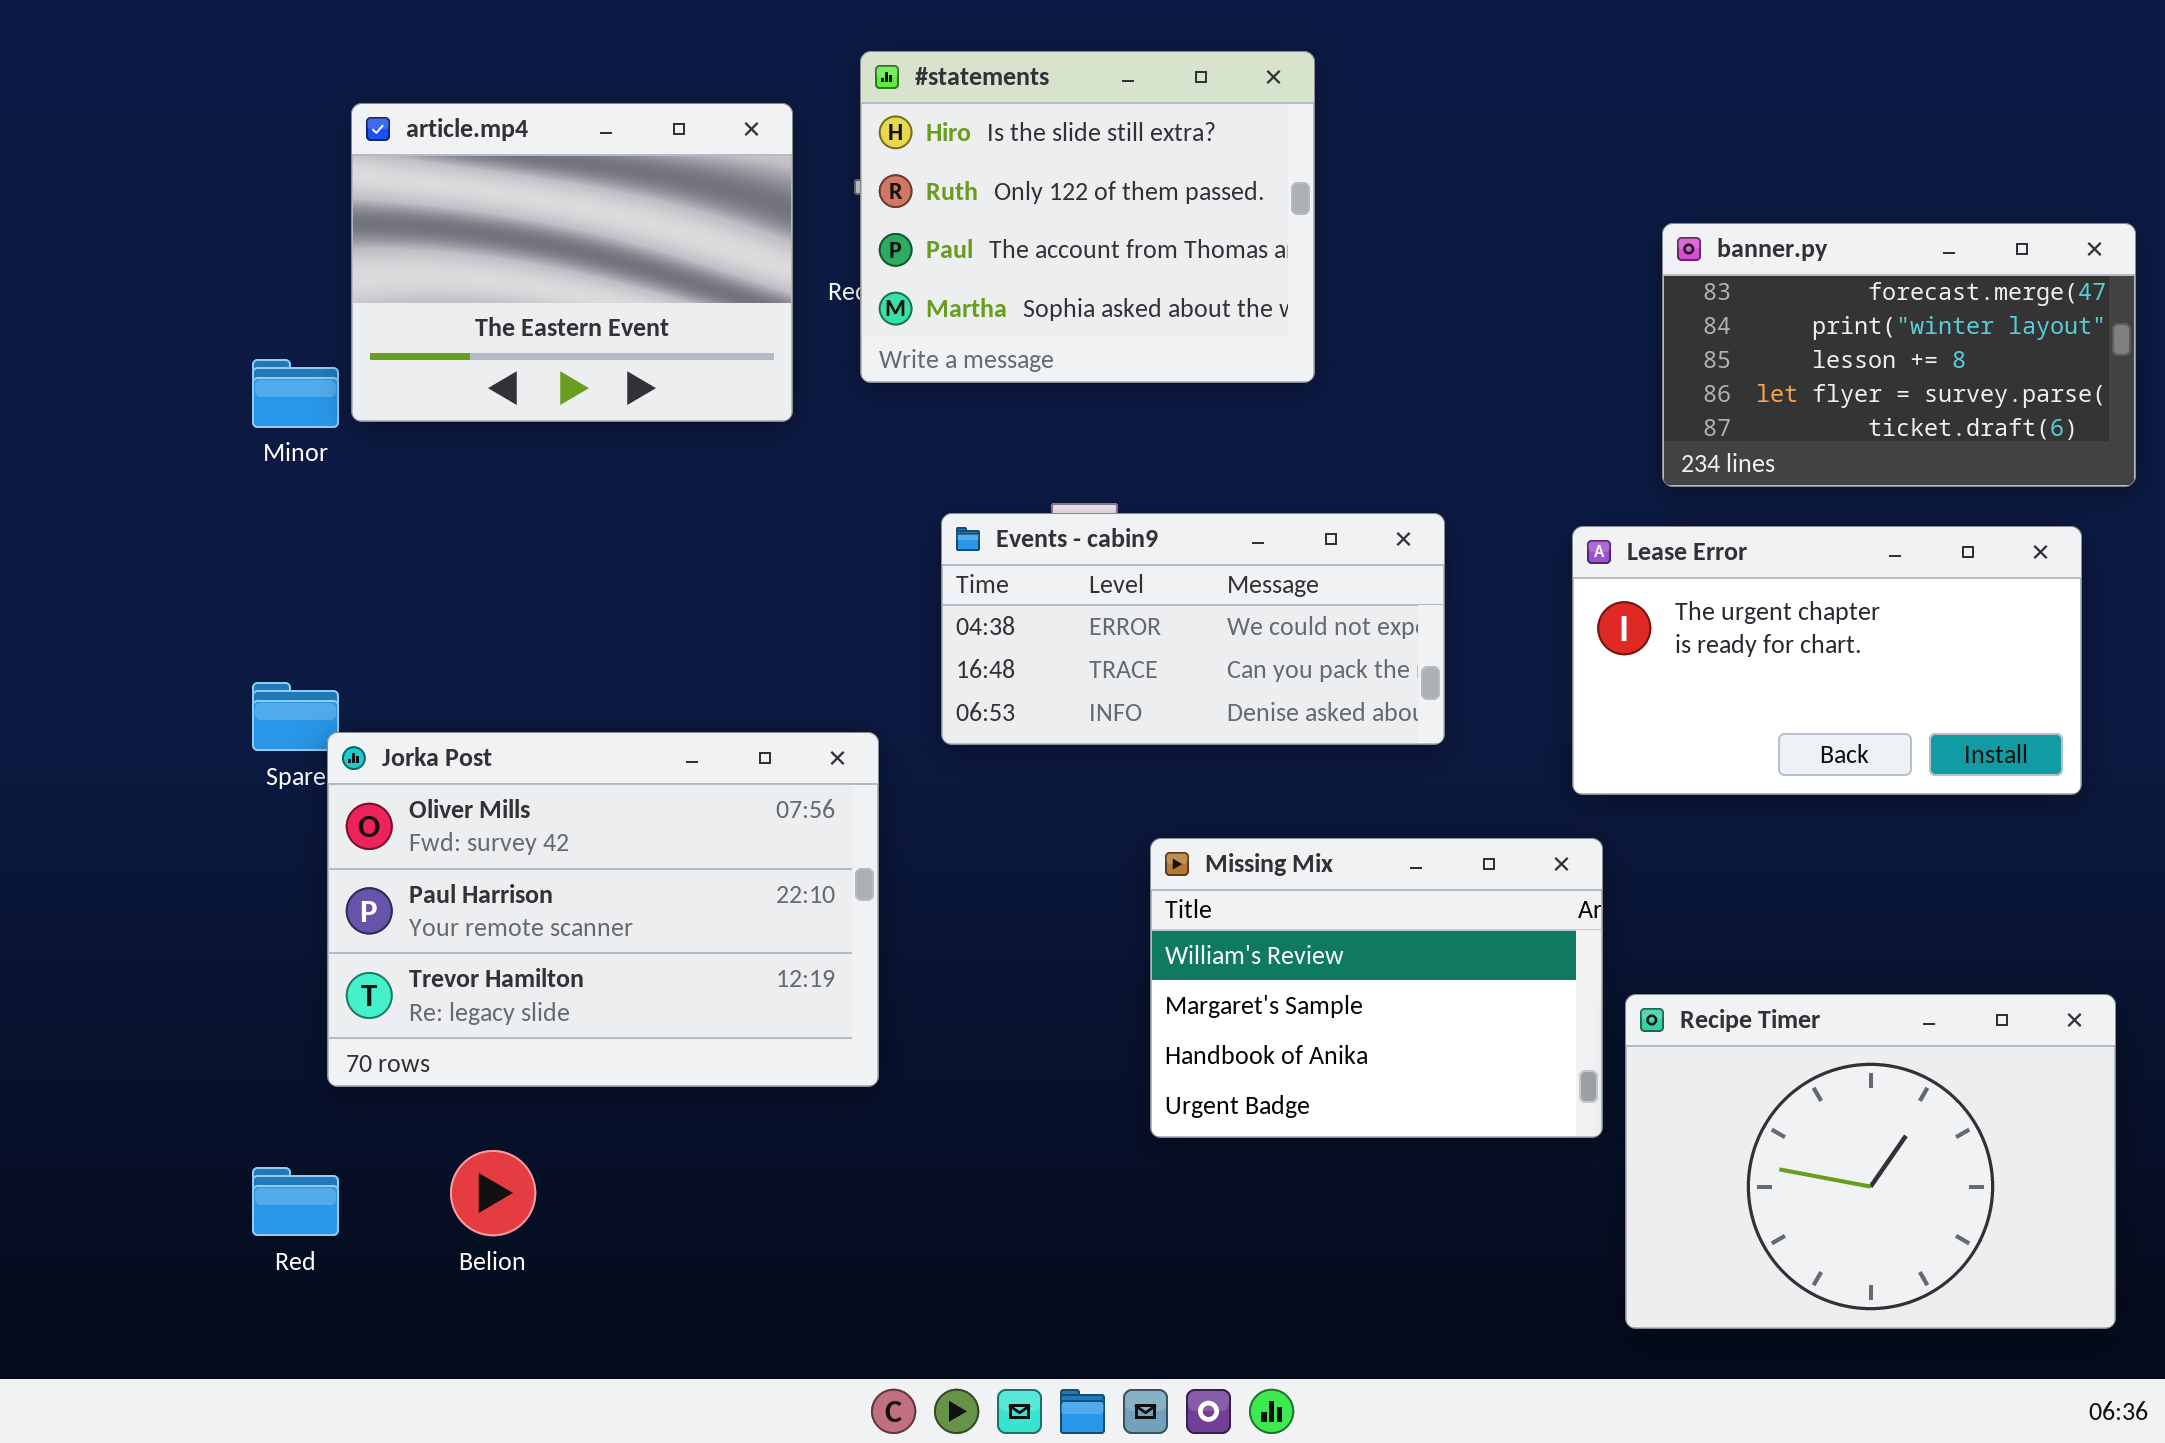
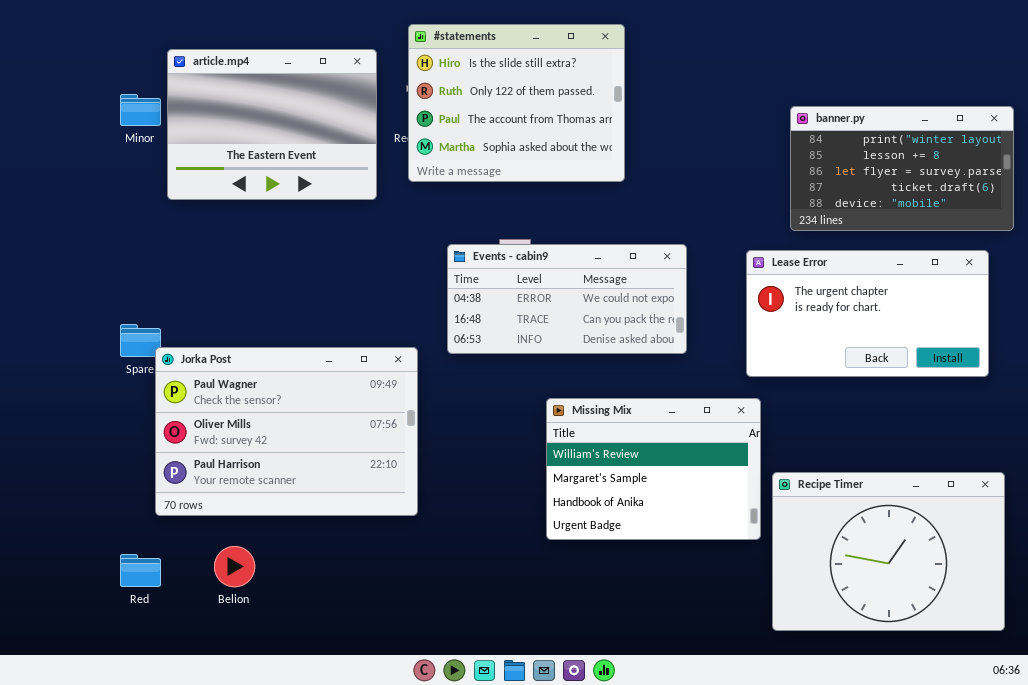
banner.py: [1662,223,2136,487] -> [790,106,1014,231], scrolled down 1 row
Minor: [252,359,339,428] -> [120,94,161,126], moved
Jorka Post: [327,732,879,1087] -> [155,347,418,516], scrolled up 1 row

